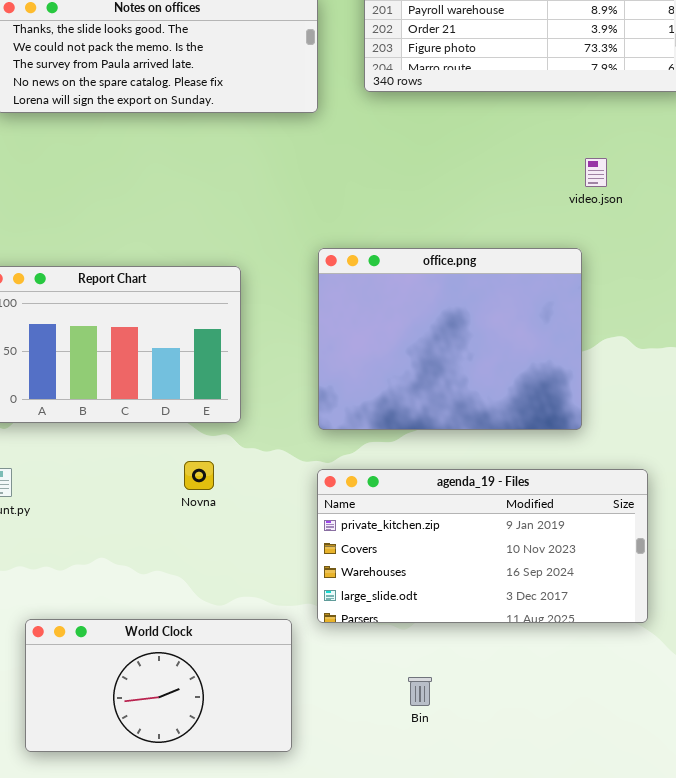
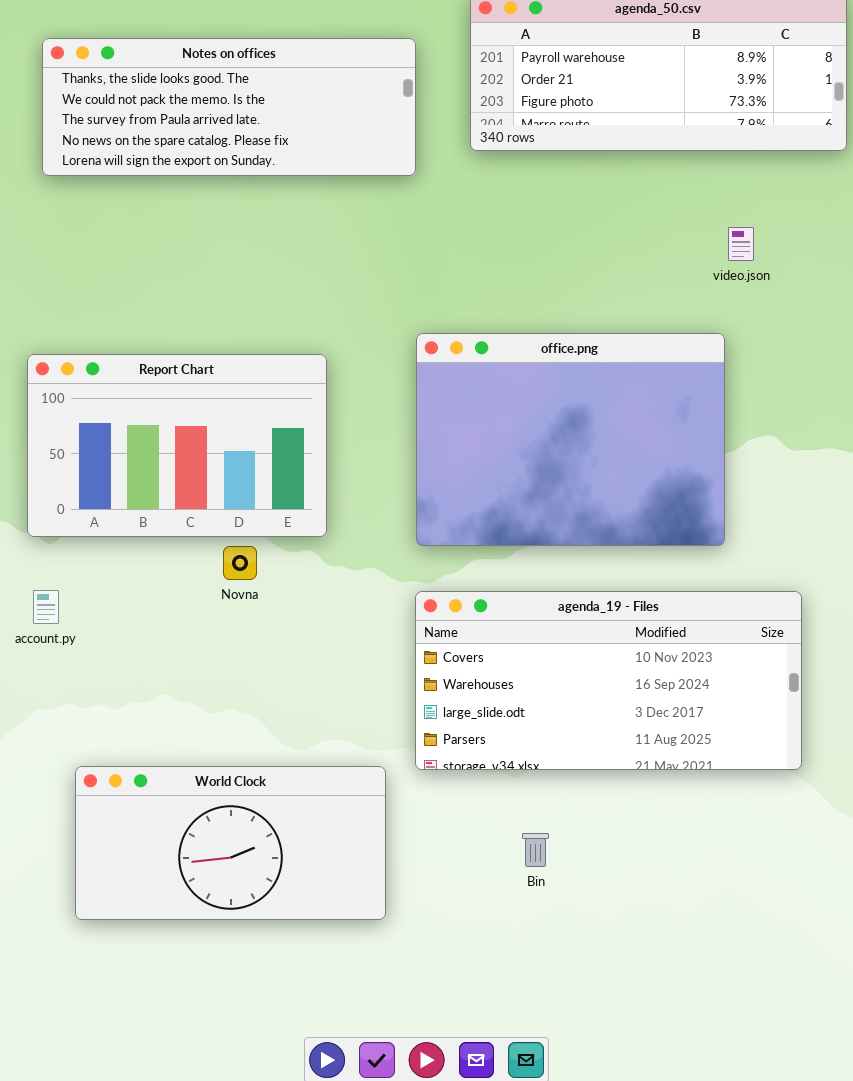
Novna: [184,461,214,490] -> [223,546,257,580], moved
agenda_19 - Files: [317,469,648,623] -> [415,591,802,770], scrolled down 1 row

